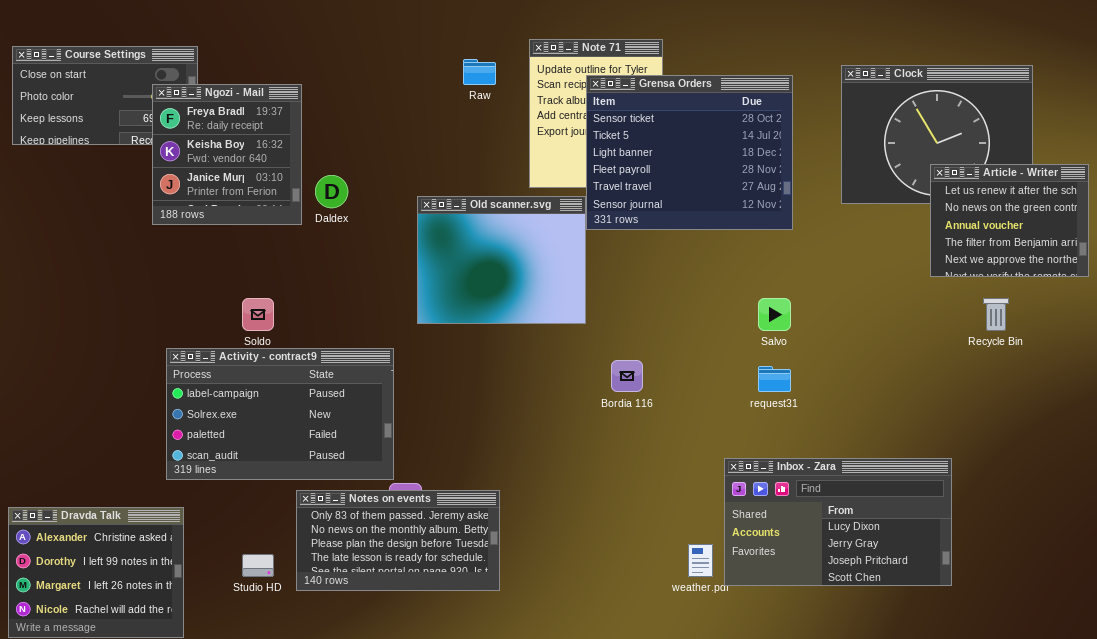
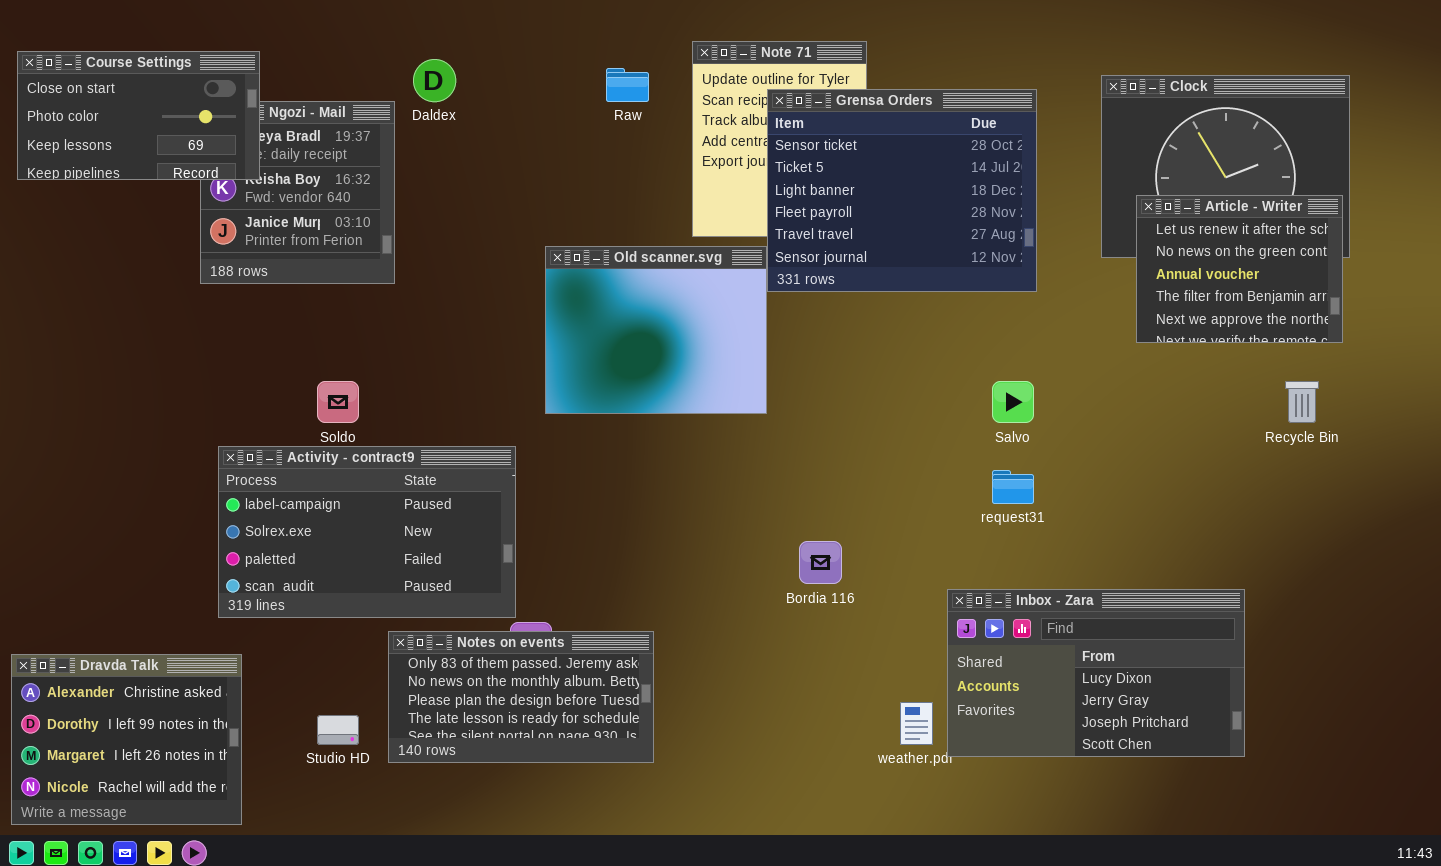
Course Settings: [12,46,198,145] -> [17,51,260,180], raised
Article - Writer: [930,164,1089,277] -> [1136,195,1343,343], moved
Daldex: [315,175,348,208] -> [413,59,456,102], moved
Bordia 116: [611,360,643,392] -> [799,541,842,584], moved

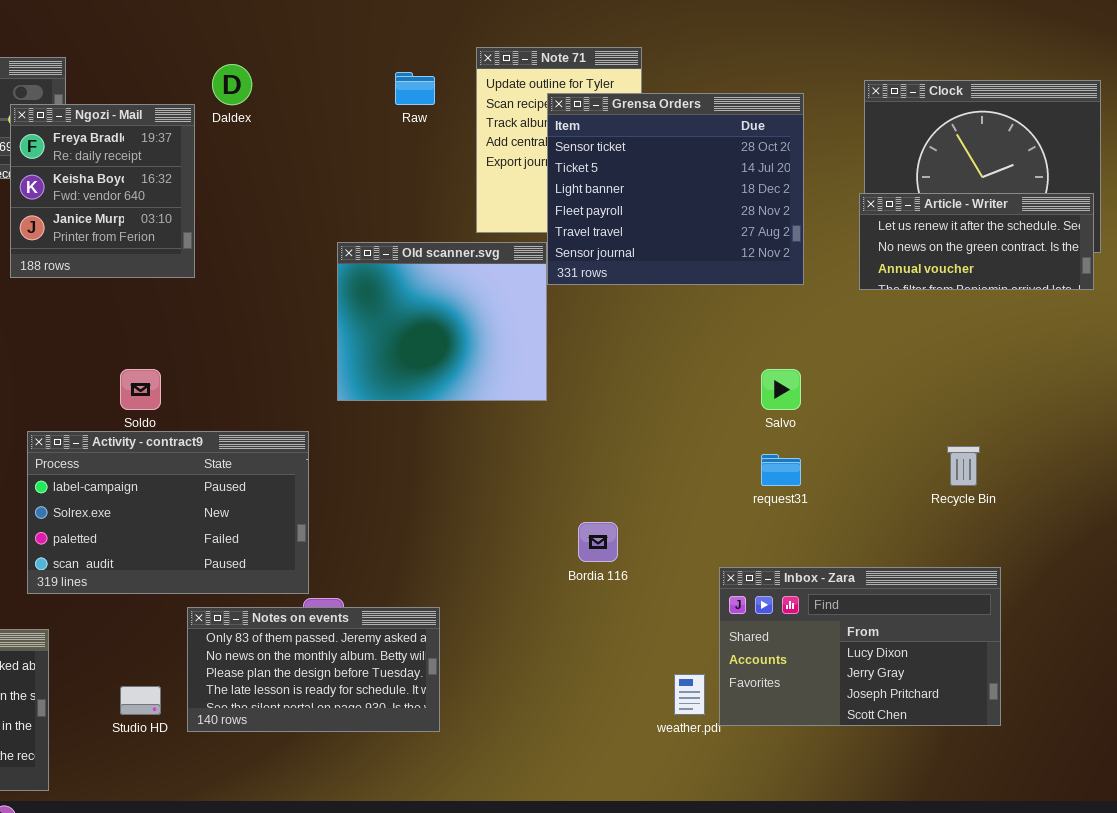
Ngozi - Mail: [200,101,395,284] -> [10,104,195,278], raised
Article - Writer: [1136,195,1343,343] -> [859,193,1094,290], resized
Recycle Bin: [1285,381,1319,423] -> [947,446,980,486], moved

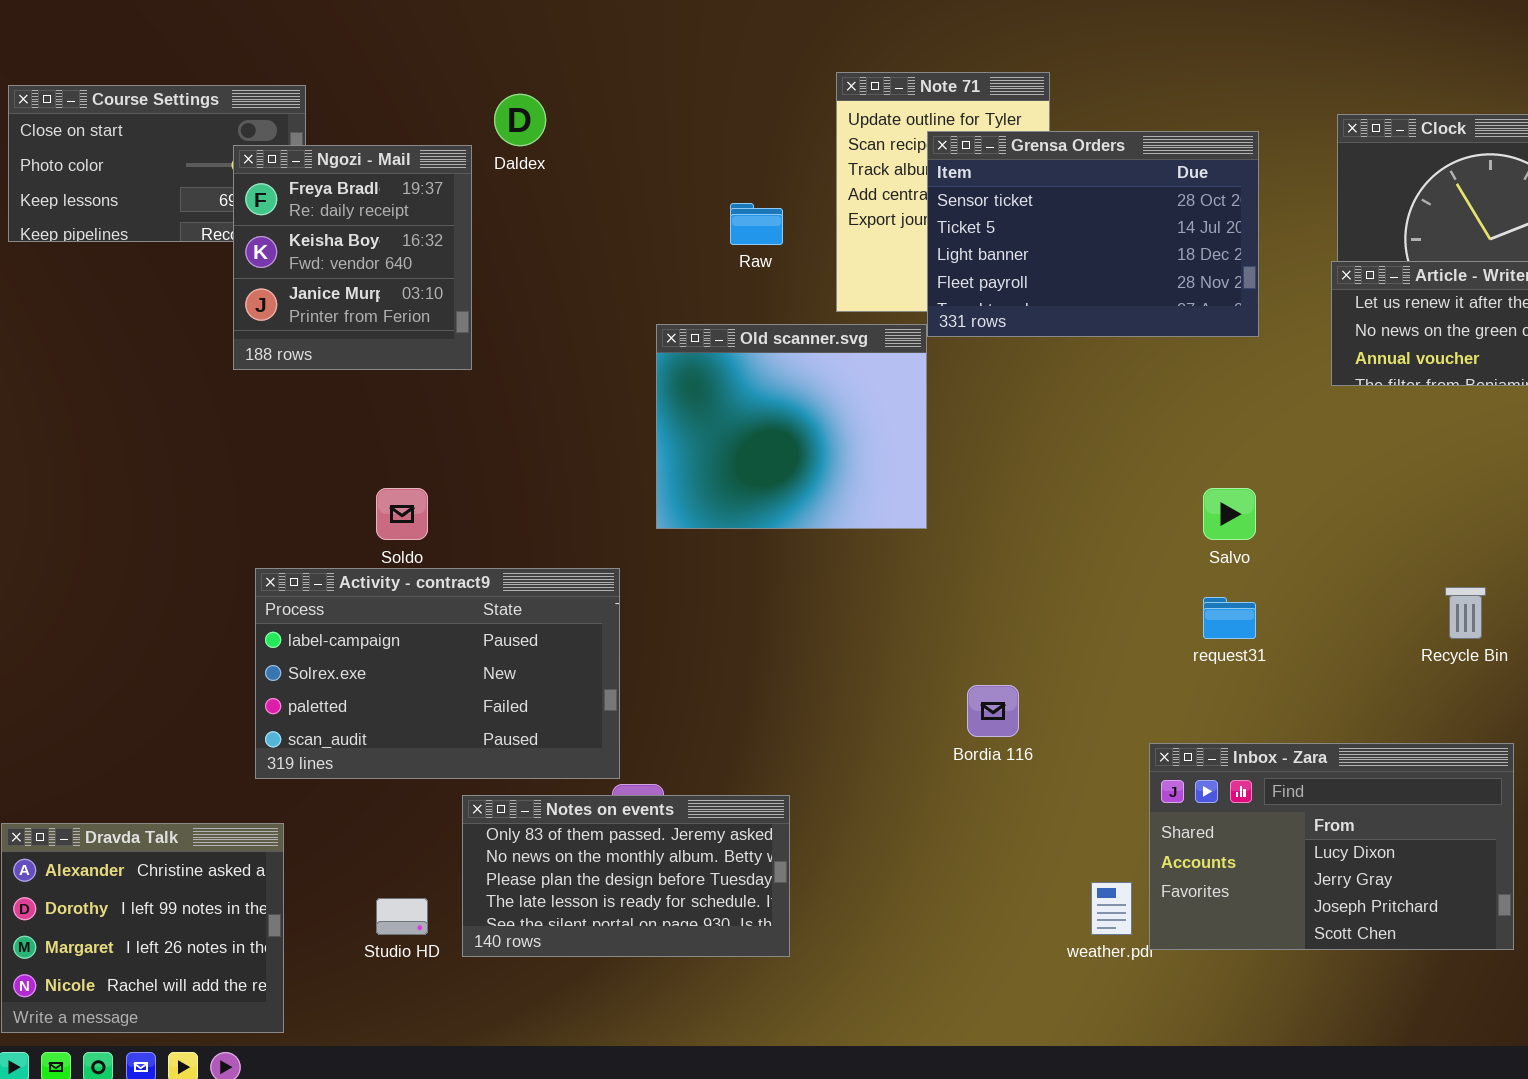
Raw: [395,72,435,105] -> [730,203,783,245], moved
Grensa Orders: [547,93,804,285] -> [927,131,1259,337], resized

